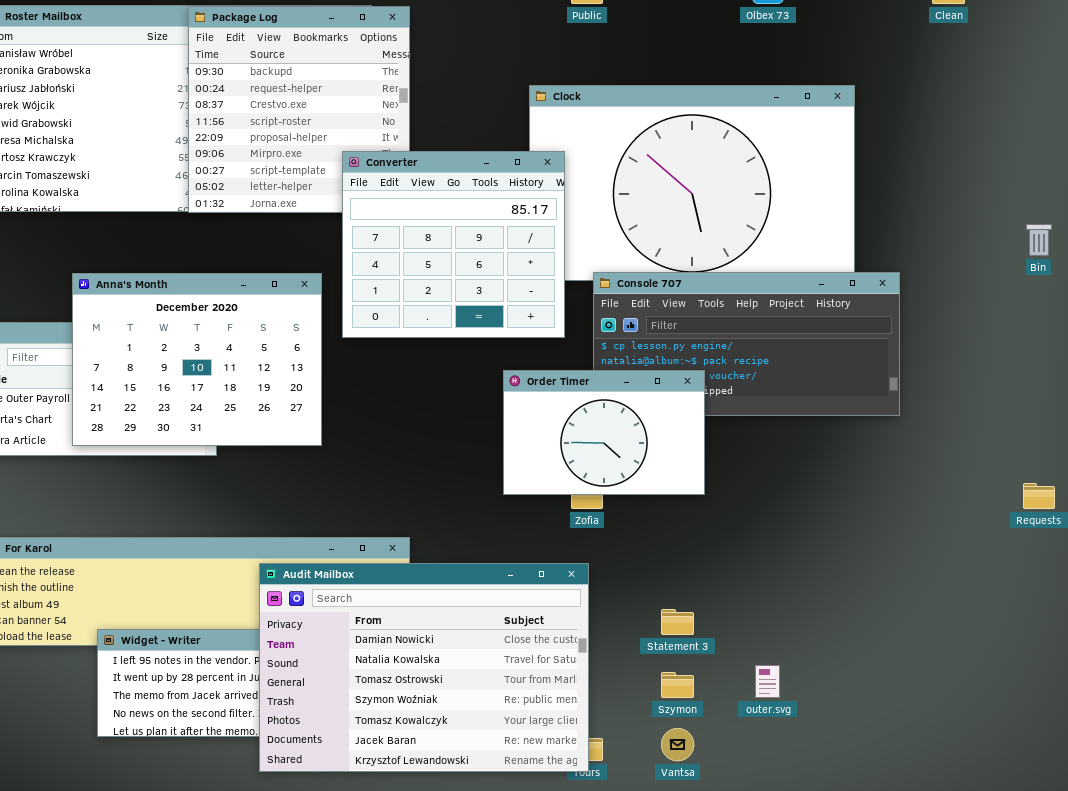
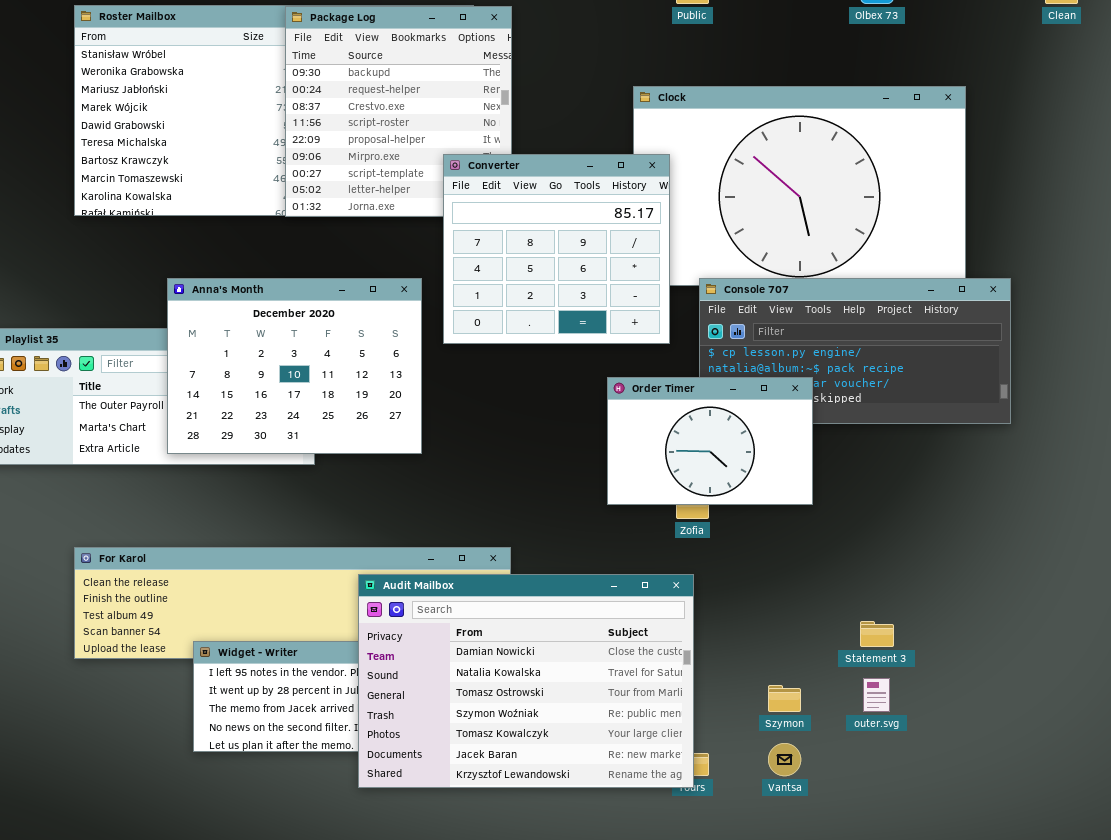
Statement 3: [661,609,694,635] -> [860,621,894,647], moved

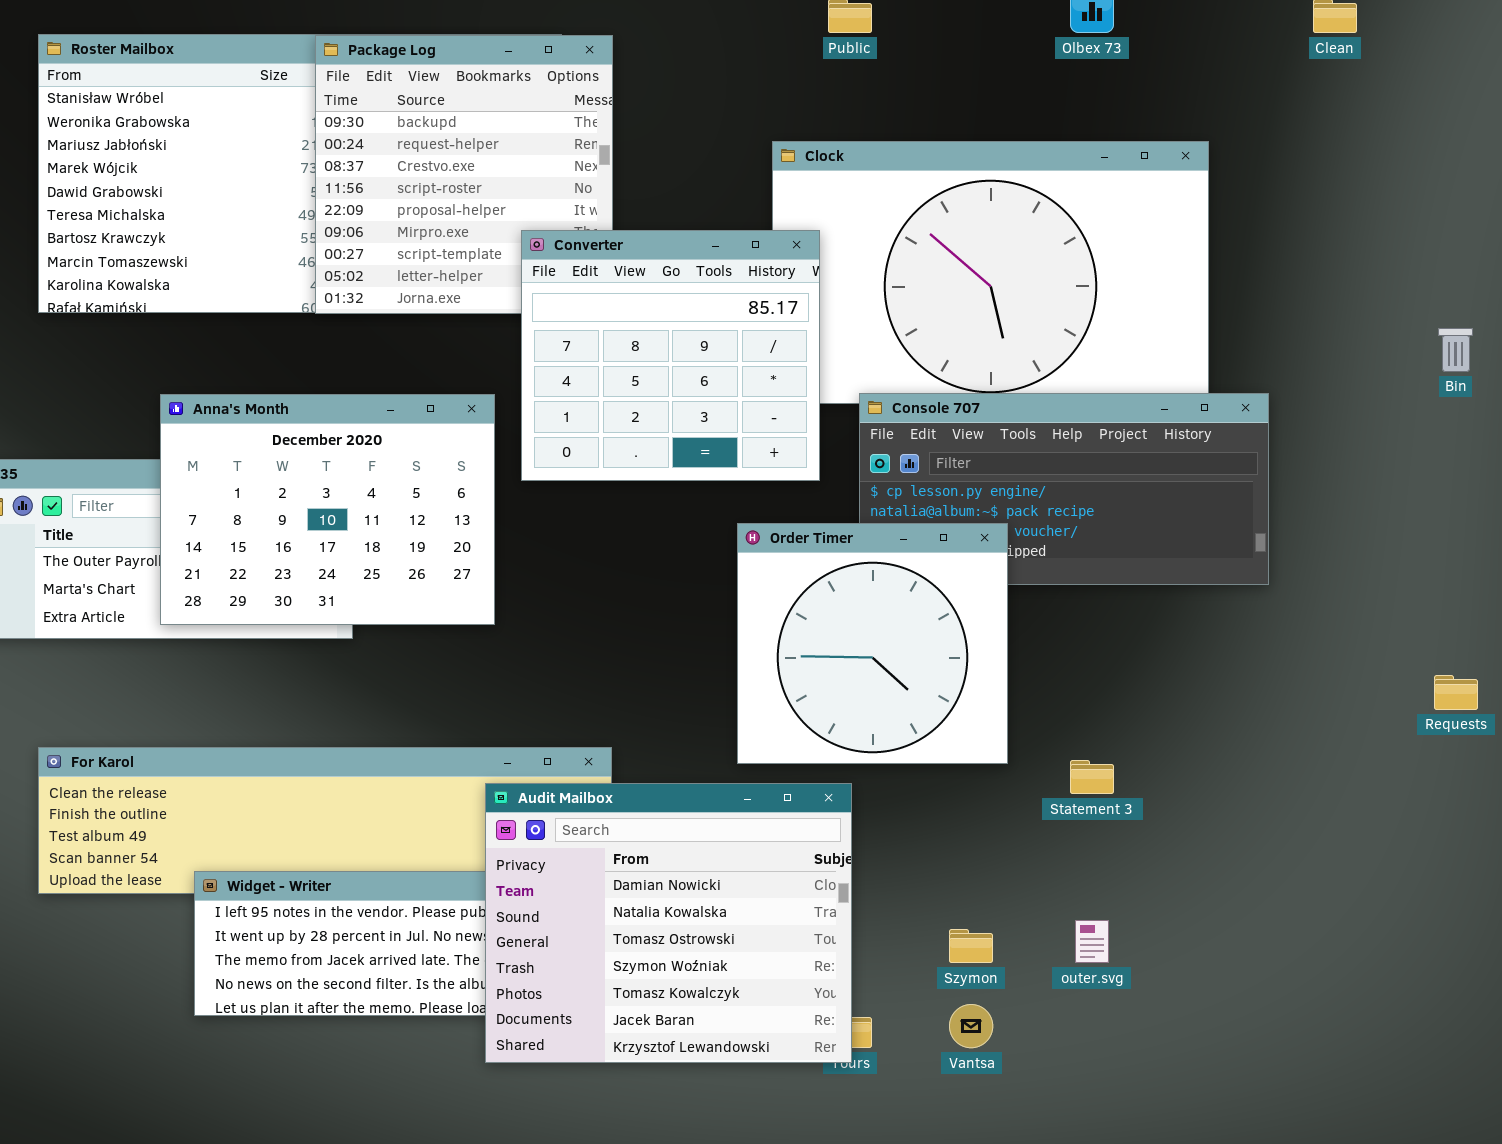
Order Timer: [607,377,813,505] -> [737,523,1008,764], resized
Audit Mailbox: [358,574,694,788] -> [485,783,852,1063], resized
Statement 3: [860,621,894,647] -> [1070,760,1114,794], moved

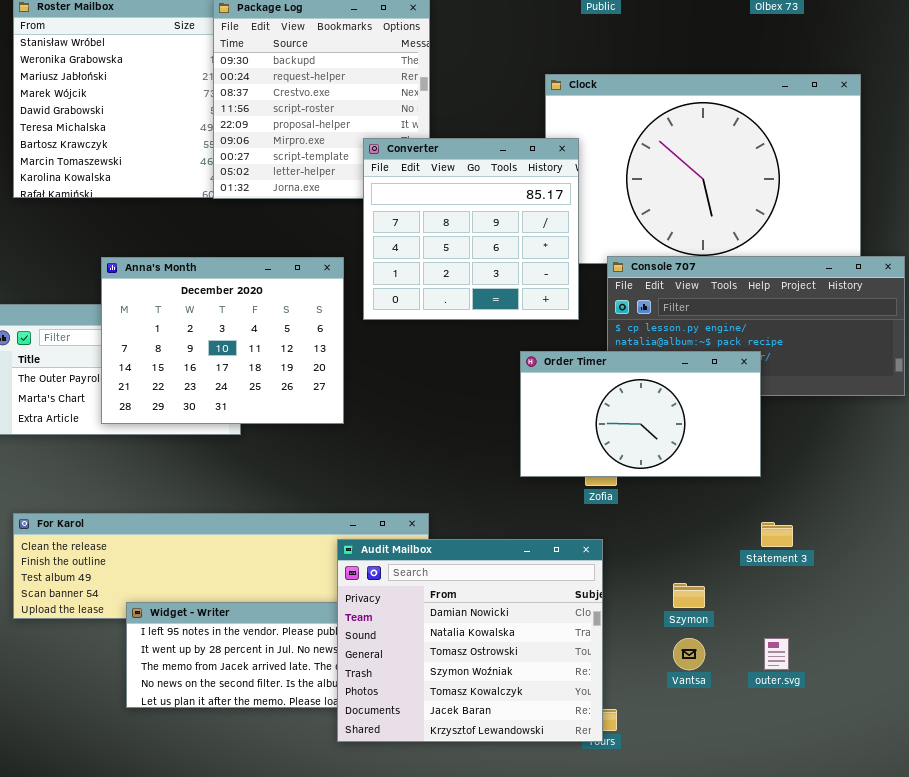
Order Timer: [737,523,1008,764] -> [520,351,761,477], resized
Szymon: [949,929,993,963] -> [673,583,705,608], moved
Vantsa: [949,1004,993,1048] -> [673,638,705,670], moved

